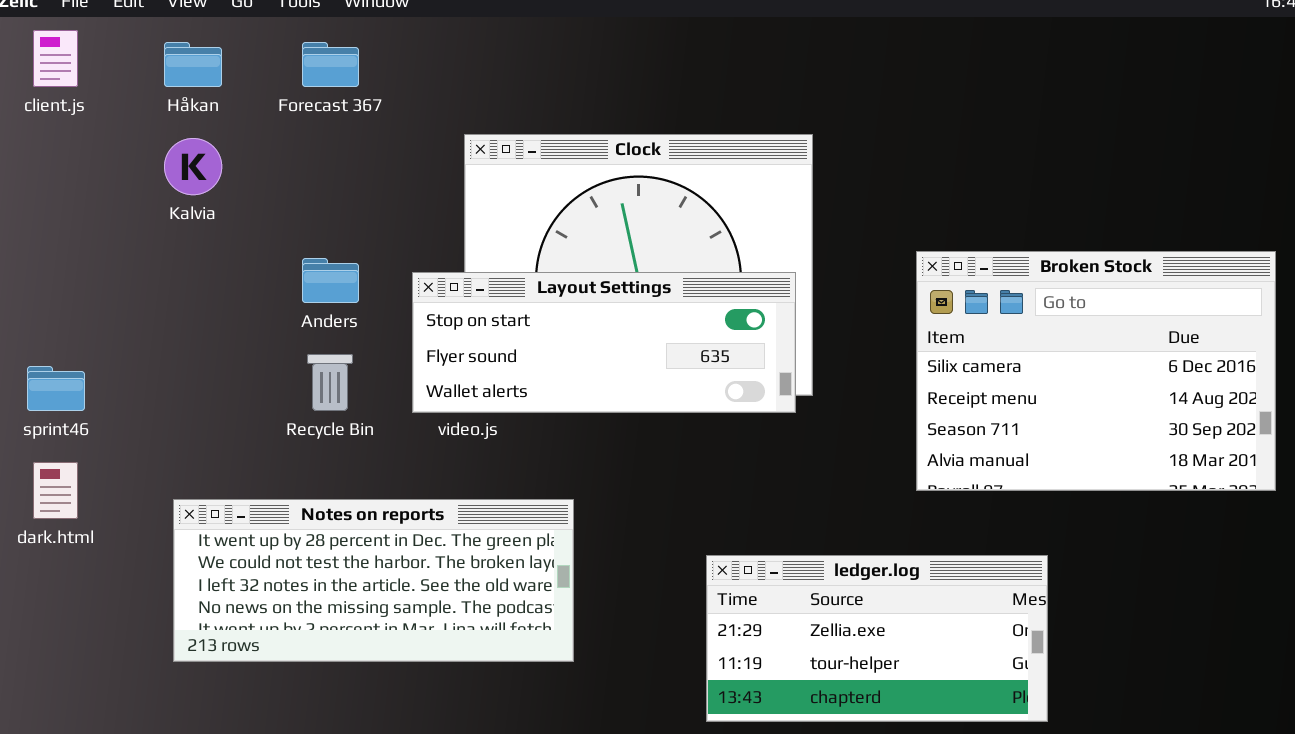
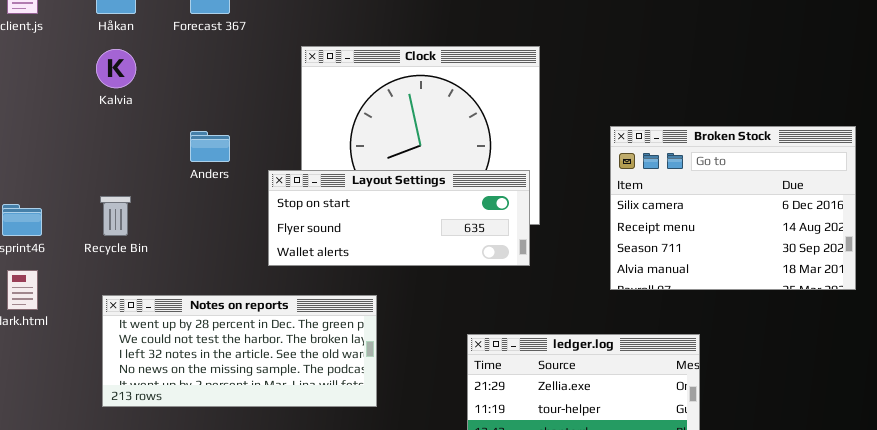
Layout Settings: [412,272,796,413] -> [268,170,530,266], moved
Recycle Bin: [307,354,353,411] -> [100,196,131,236], moved

